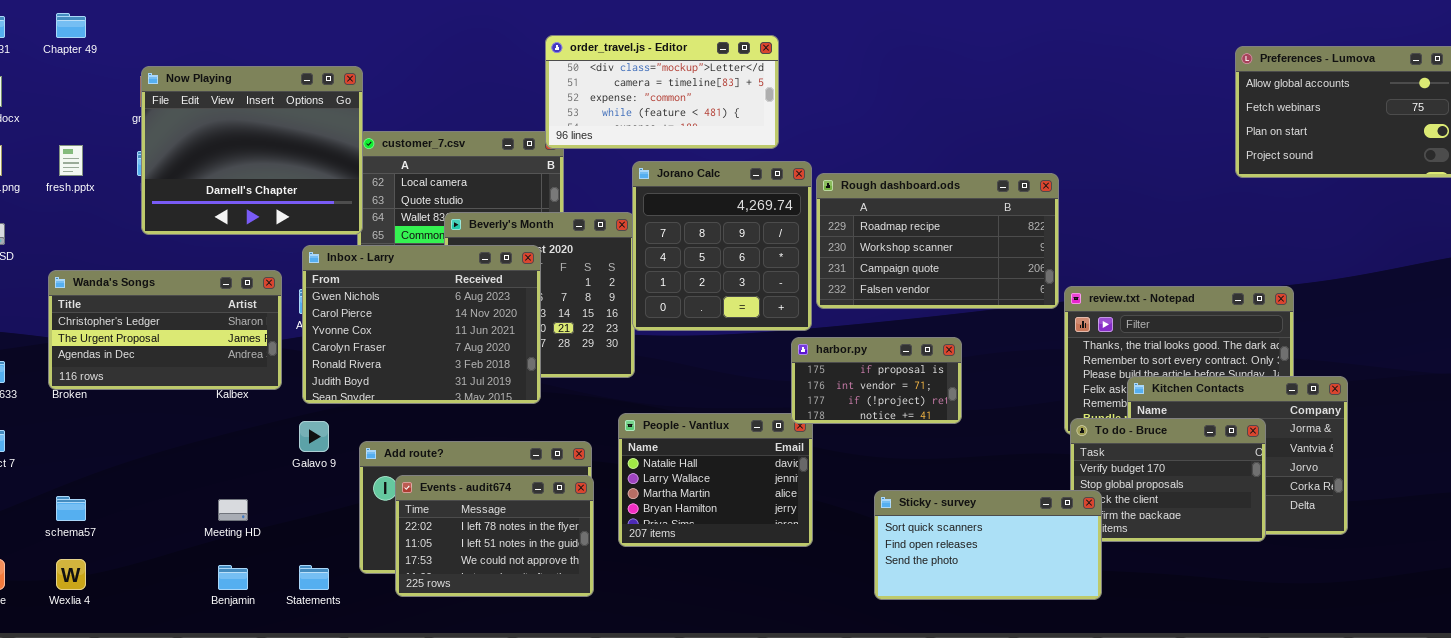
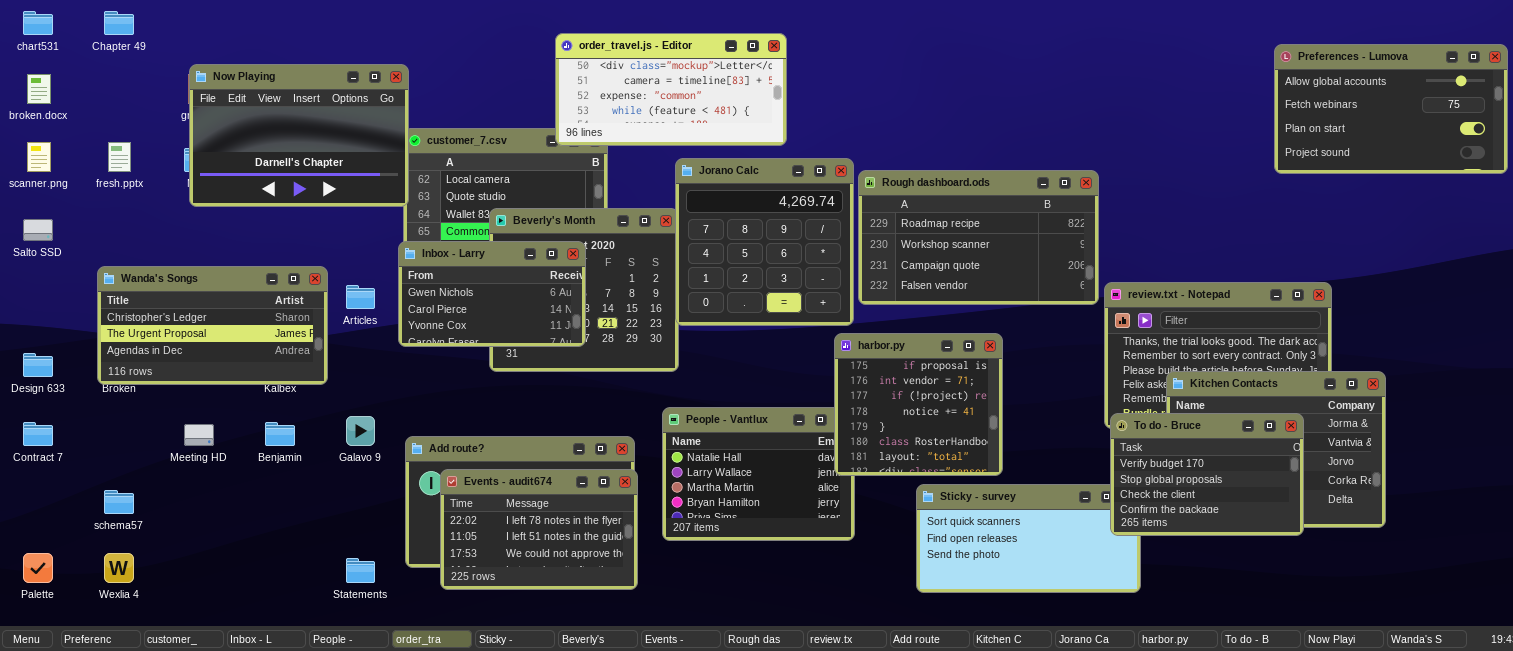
order_travel.js - Editor: [545,35,779,149] -> [555,33,787,146], moved
Now Playing: [141,66,363,235] -> [189,64,409,207], resized
Inbox - Larry: [302,245,541,404] -> [398,241,586,347], resized
harbor.py: [791,337,962,424] -> [834,333,1003,476], resized
To do - Bruce: [1070,418,1266,542] -> [1110,413,1304,536], raised
Meeting HD: [218,499,248,521] -> [184,424,214,446], moved
Benjamin: [218,565,248,590] -> [265,422,295,446], moved

